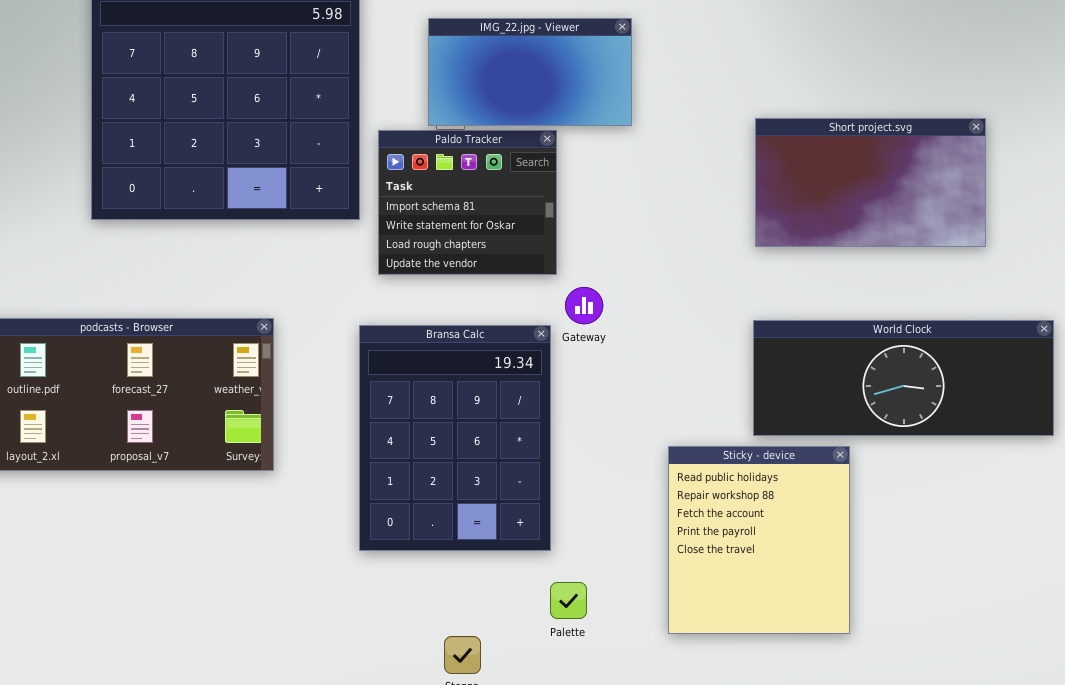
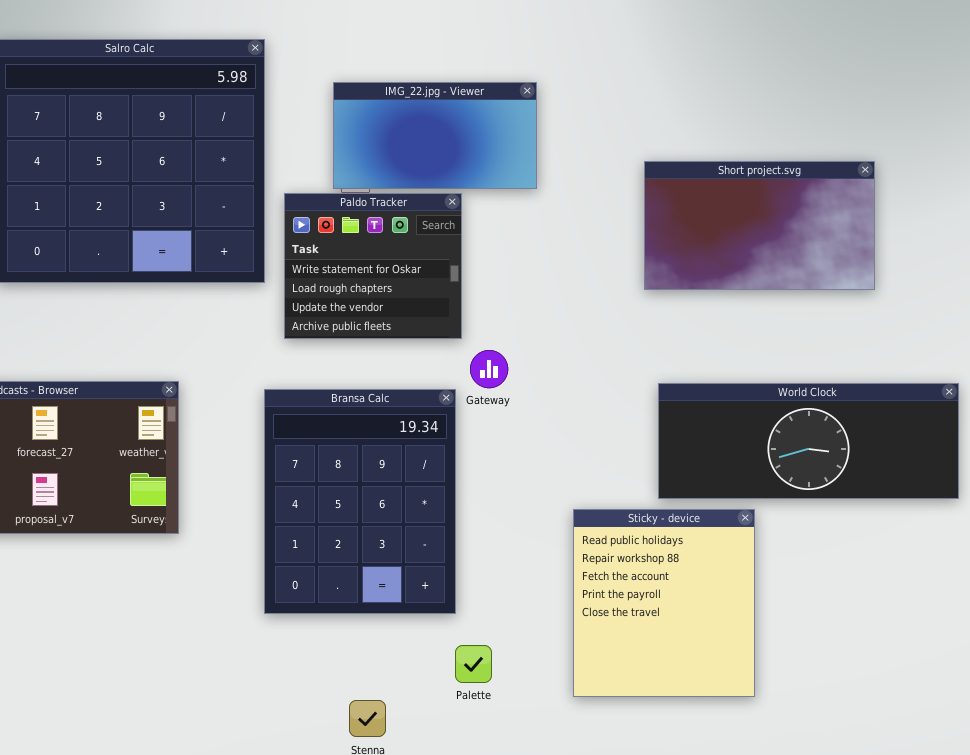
Short project.svg: [755,118,986,247] -> [644,161,875,290], moved
Paldo Tracker: [378,130,557,275] -> [284,193,462,339], scrolled down 1 row

